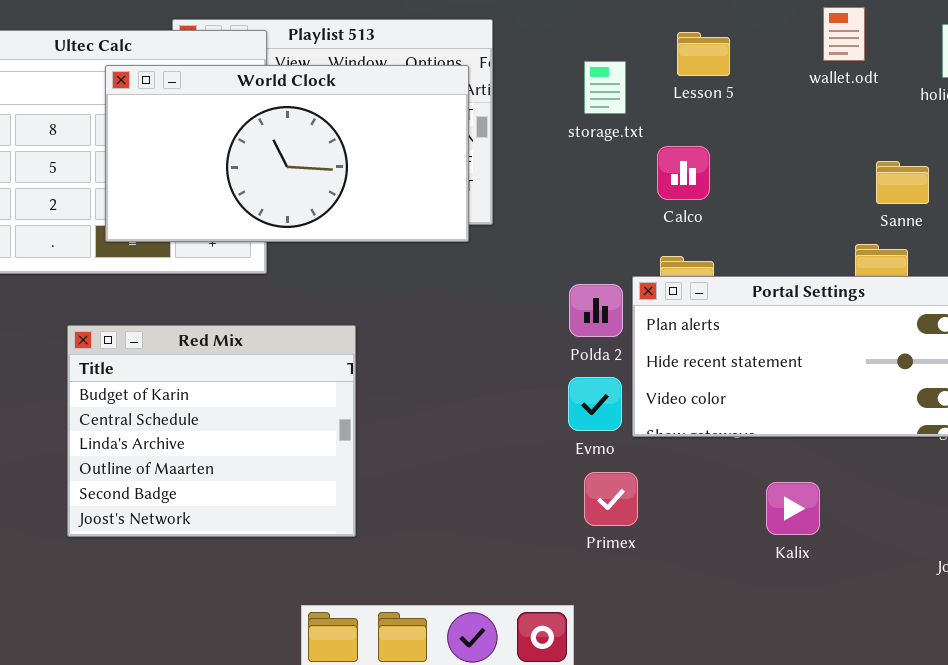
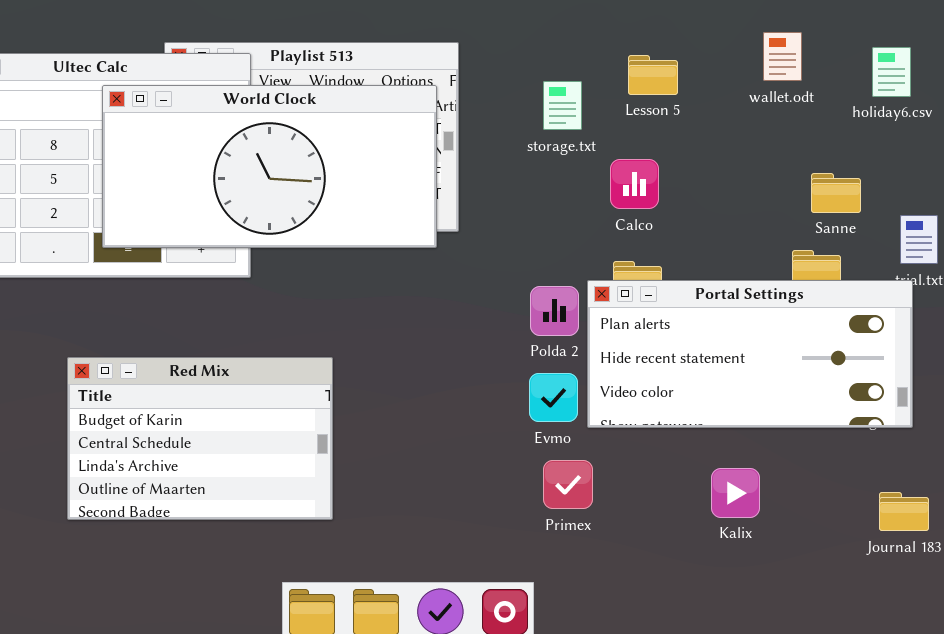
Red Mix: [67,325,356,537] -> [67,357,333,520], resized

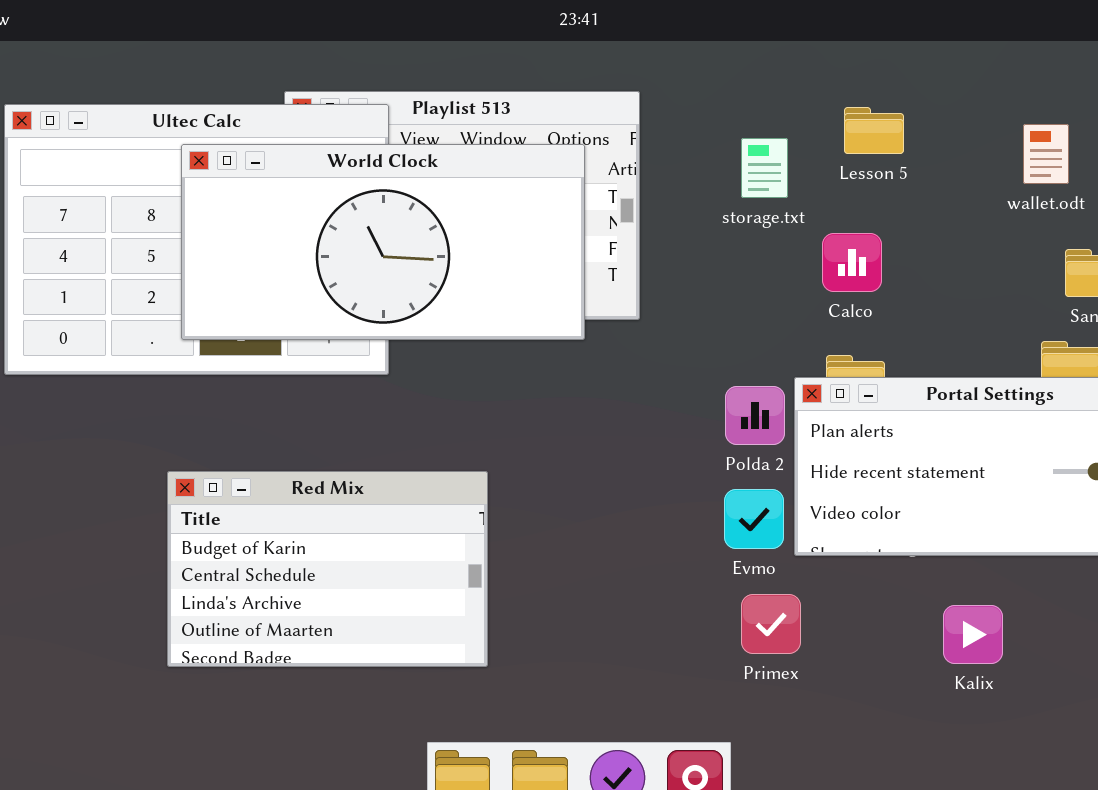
wallet.odt: [763,32,802,81] -> [1023,124,1069,184], moved
World Clock: [102,85,437,248] -> [181,144,585,340], moved

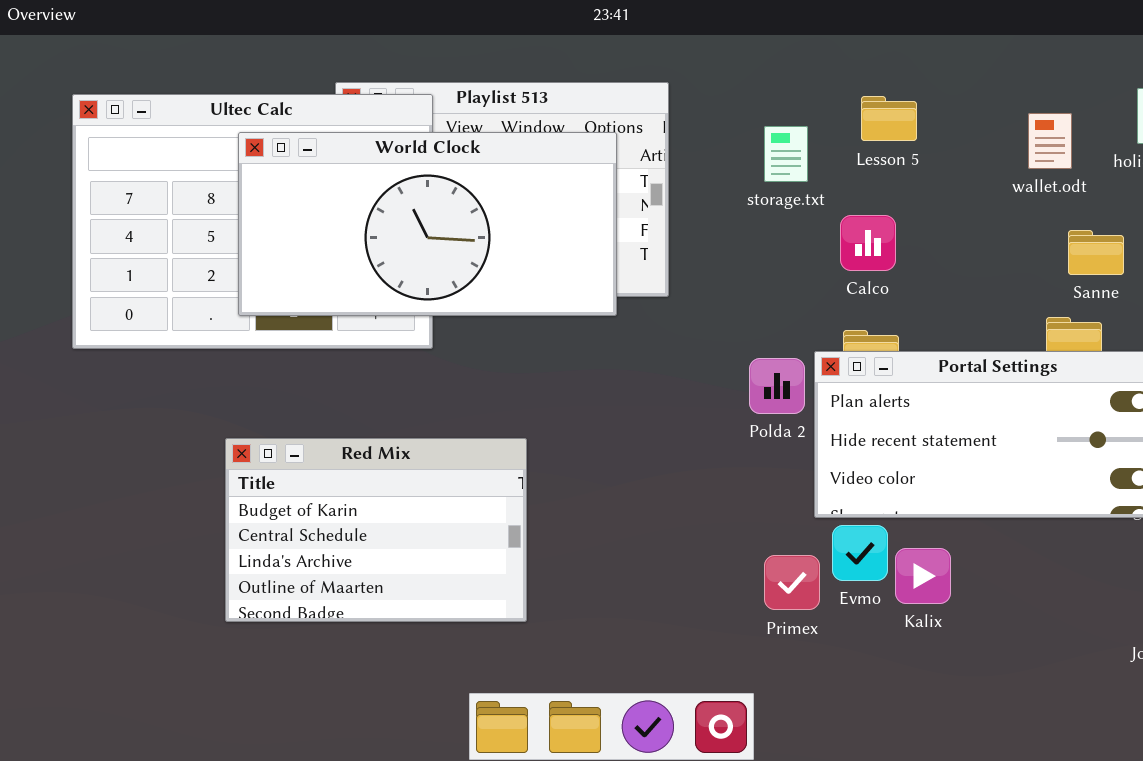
Evmo: [724,489,784,549] -> [832,525,888,581], moved
Kalix: [943,605,1003,664] -> [895,548,951,604], moved

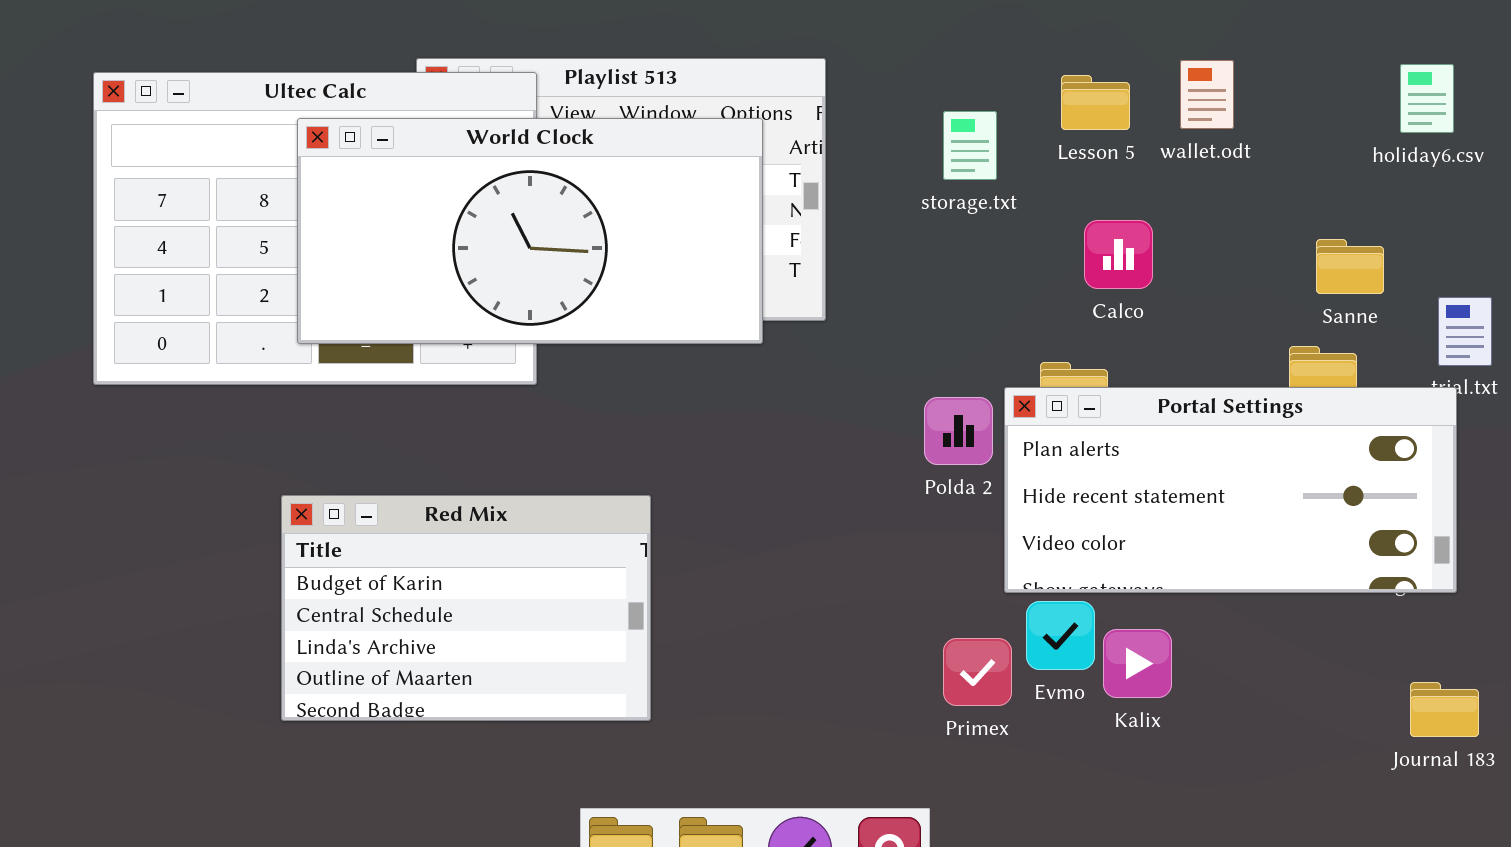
wallet.odt: [1028,113,1072,169] -> [1180,60,1234,129], moved
Calco: [840,215,896,271] -> [1084,220,1153,289], moved

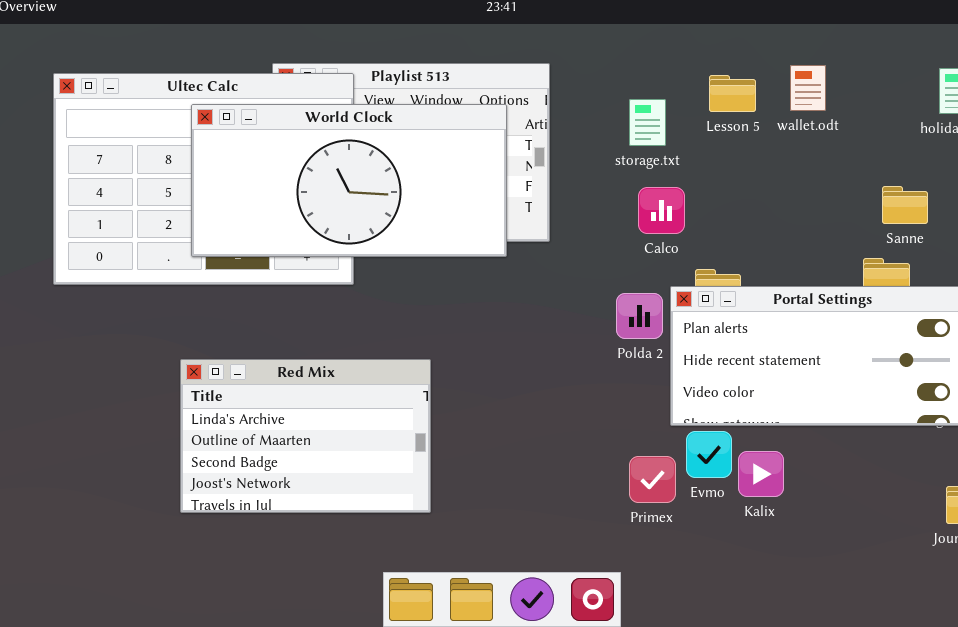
Calco: [1084,220,1153,289] -> [638,187,685,234], moved
Red Mix: [281,495,651,721] -> [180,359,431,513], scrolled down 2 rows

